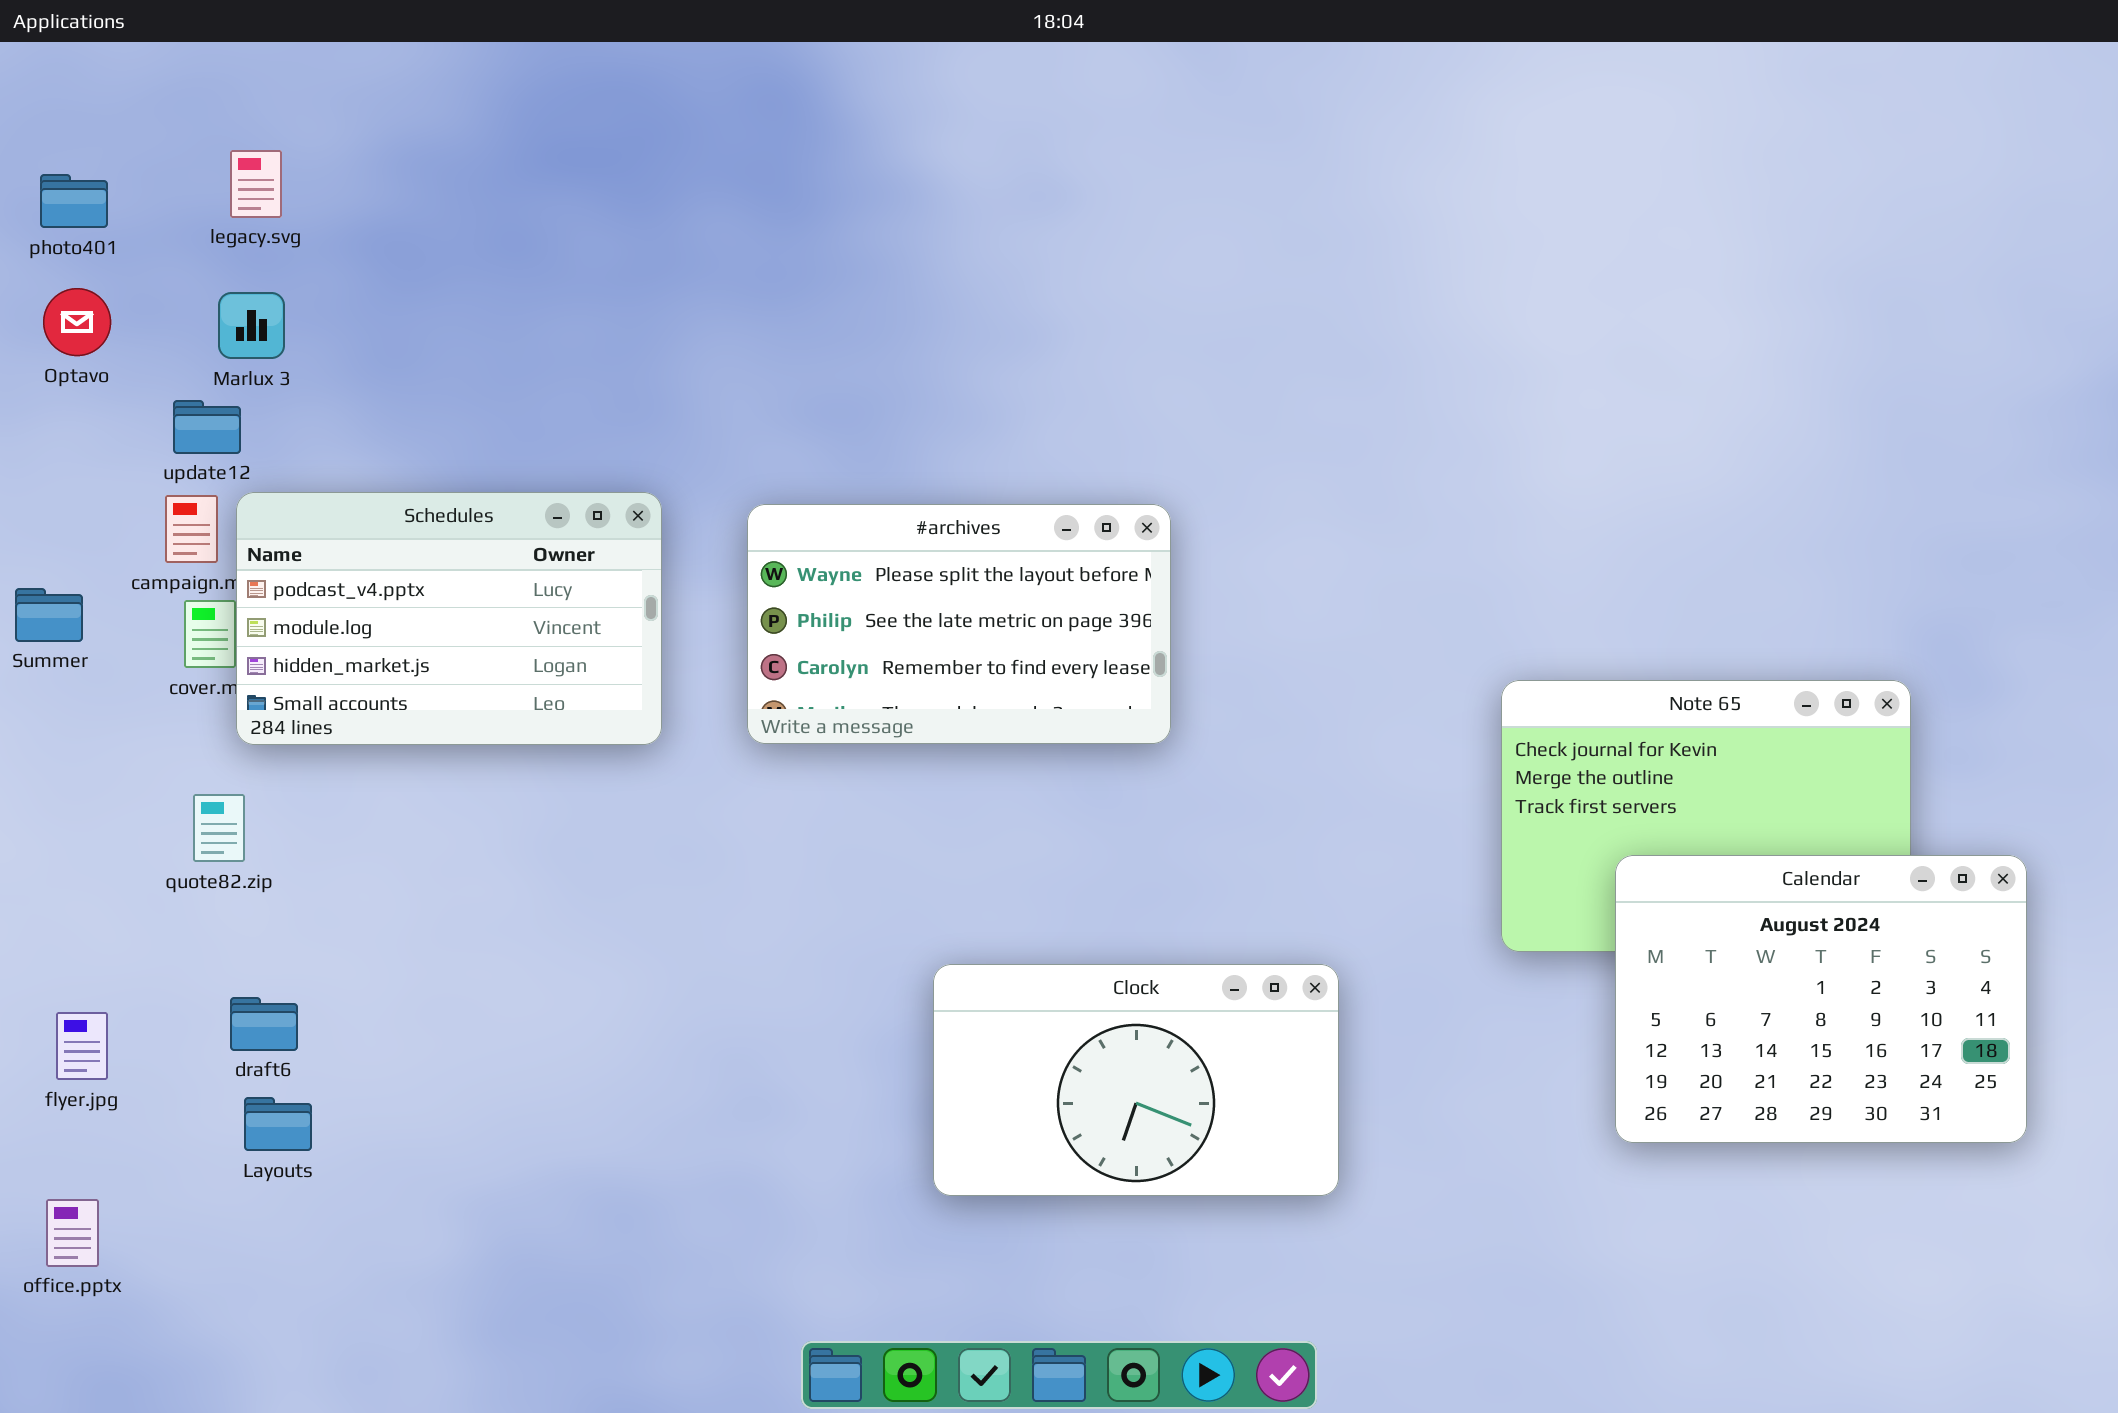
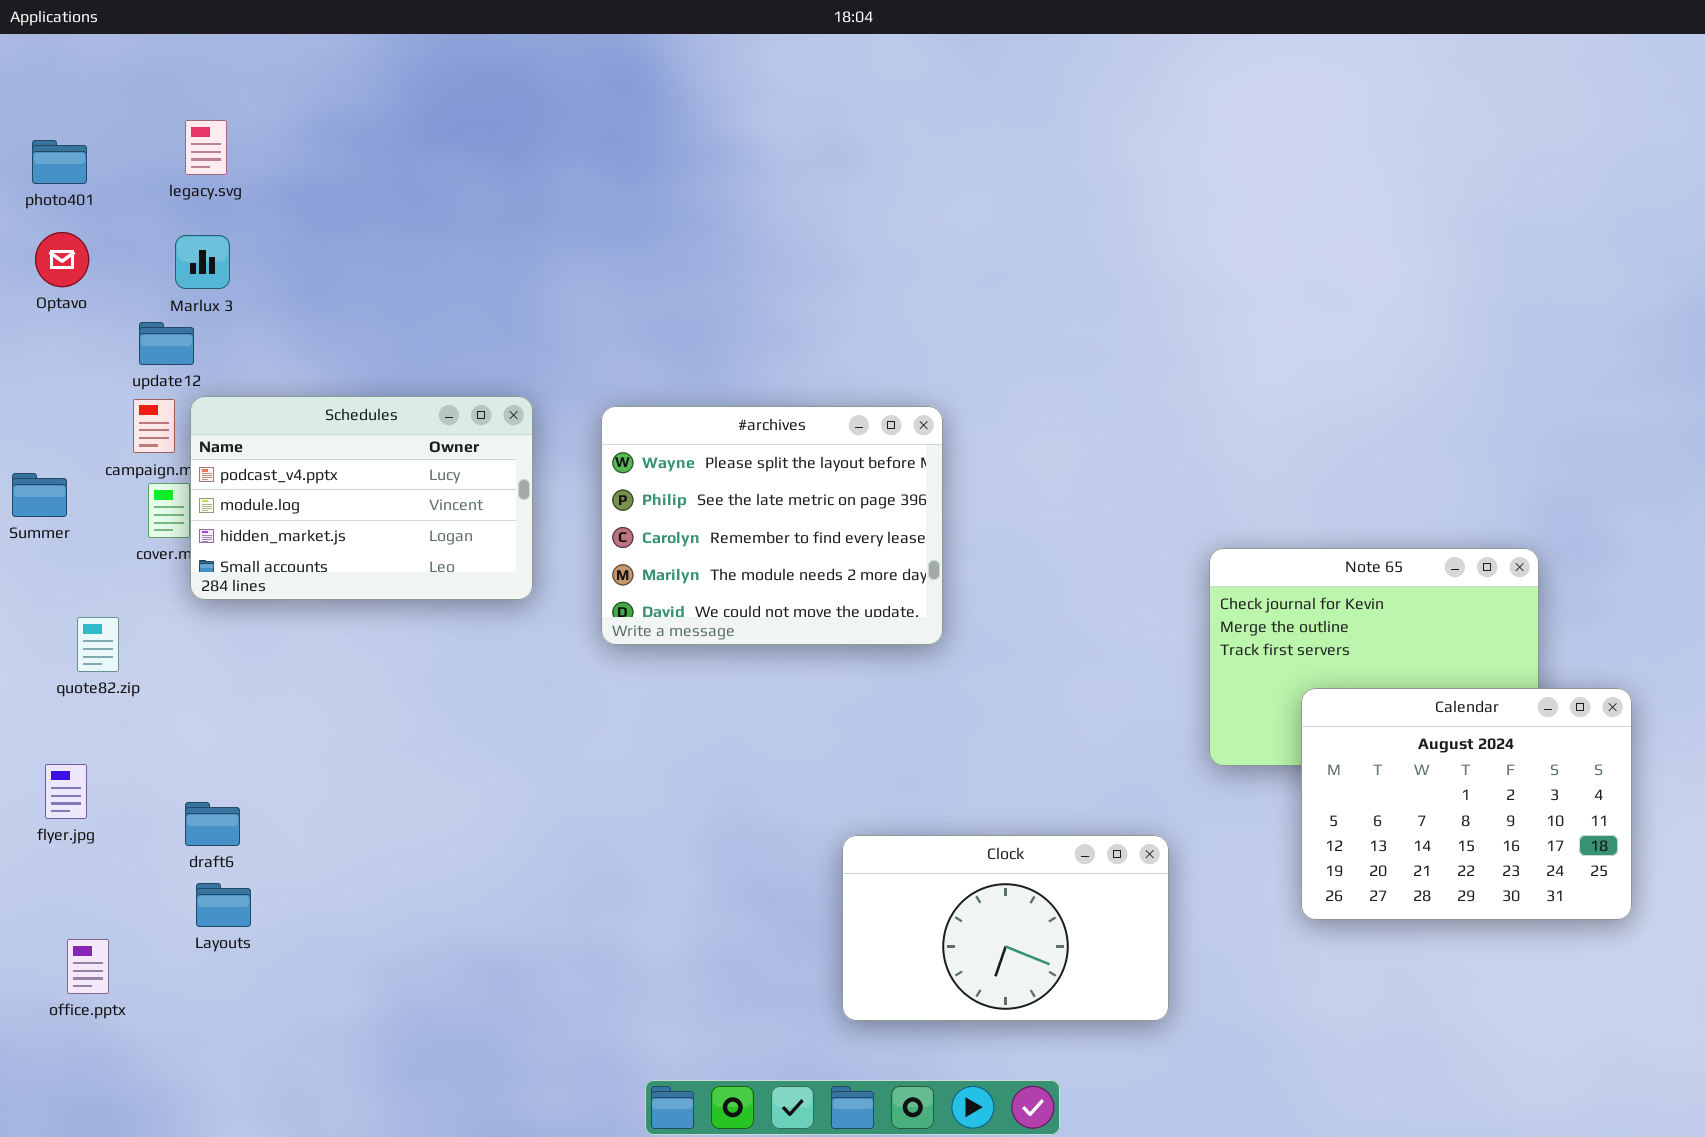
#archives: [747,504,1171,744] -> [601,406,943,645], resized
quote82.zip: [193,794,245,862] -> [77,617,119,672], moved
Clock: [933,964,1339,1196] -> [842,835,1169,1021], moved
flyer.jpg: [56,1012,108,1080] -> [45,764,87,819], moved
office.pptx: [46,1199,99,1267] -> [67,939,109,994], moved

